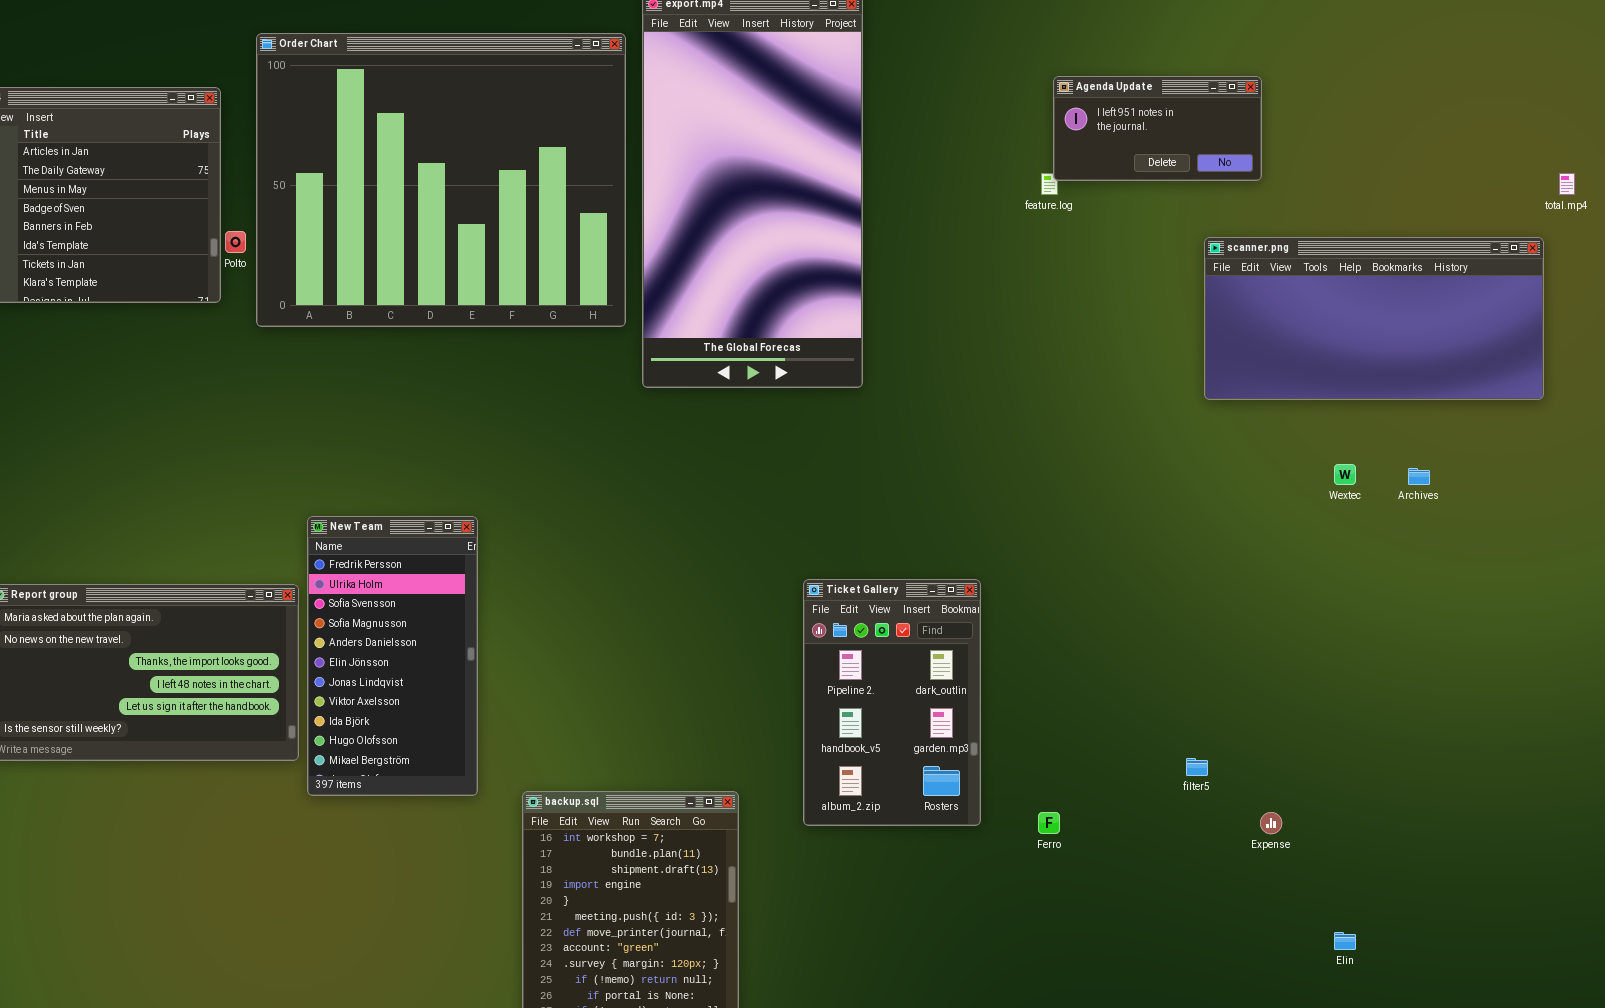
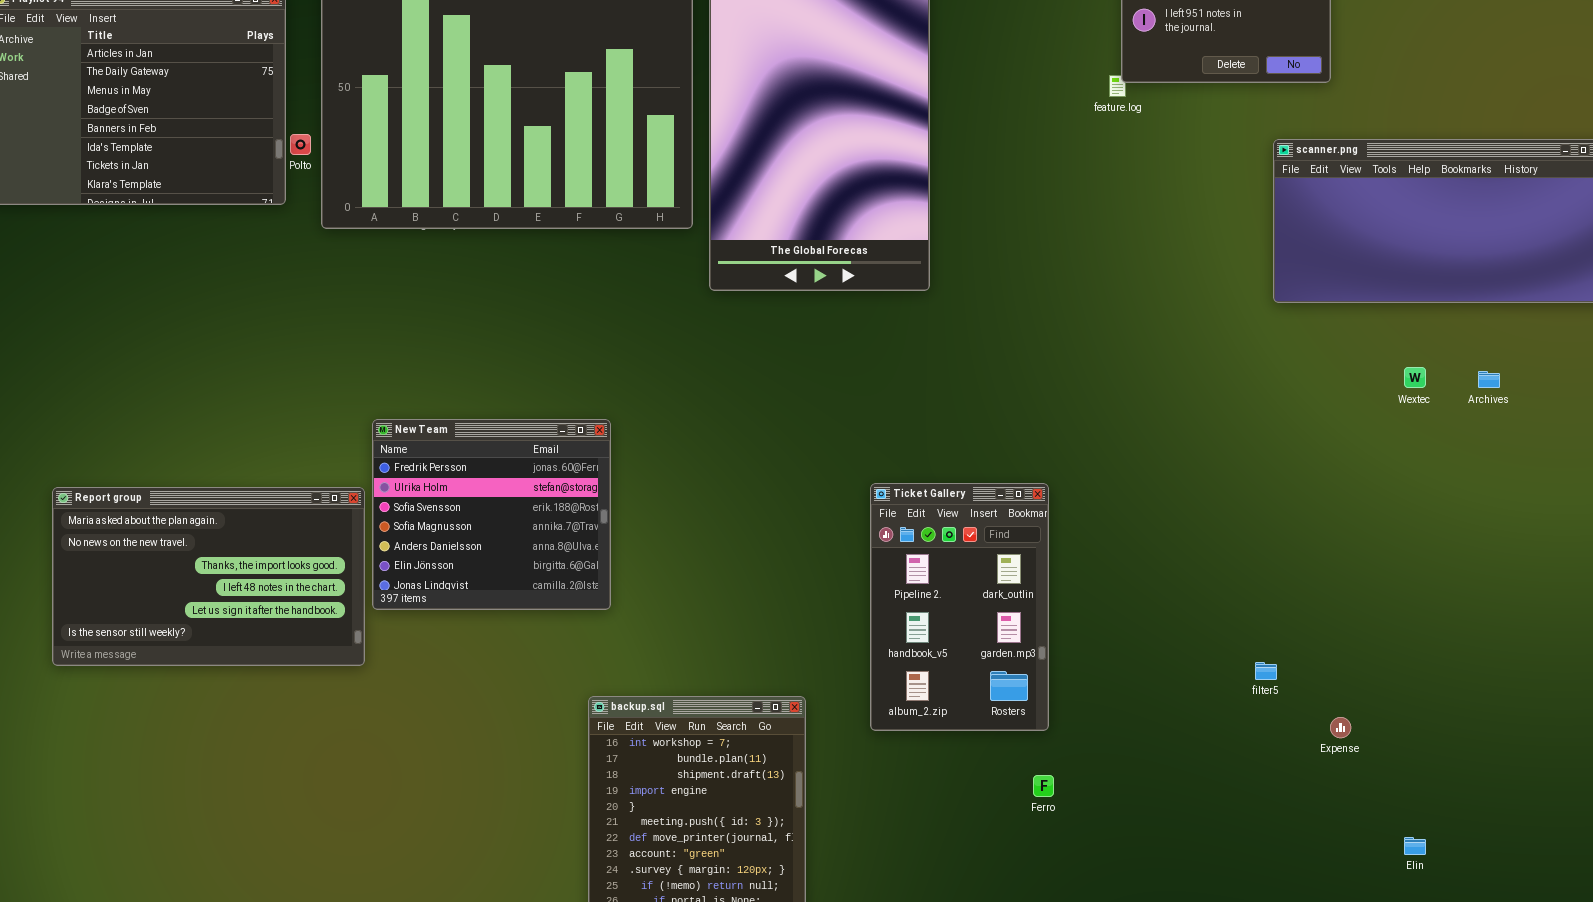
New Team: [307,516,478,796] -> [372,419,611,610], resized
Ferro: [1038,812,1060,834] -> [1033,775,1054,797], moved

